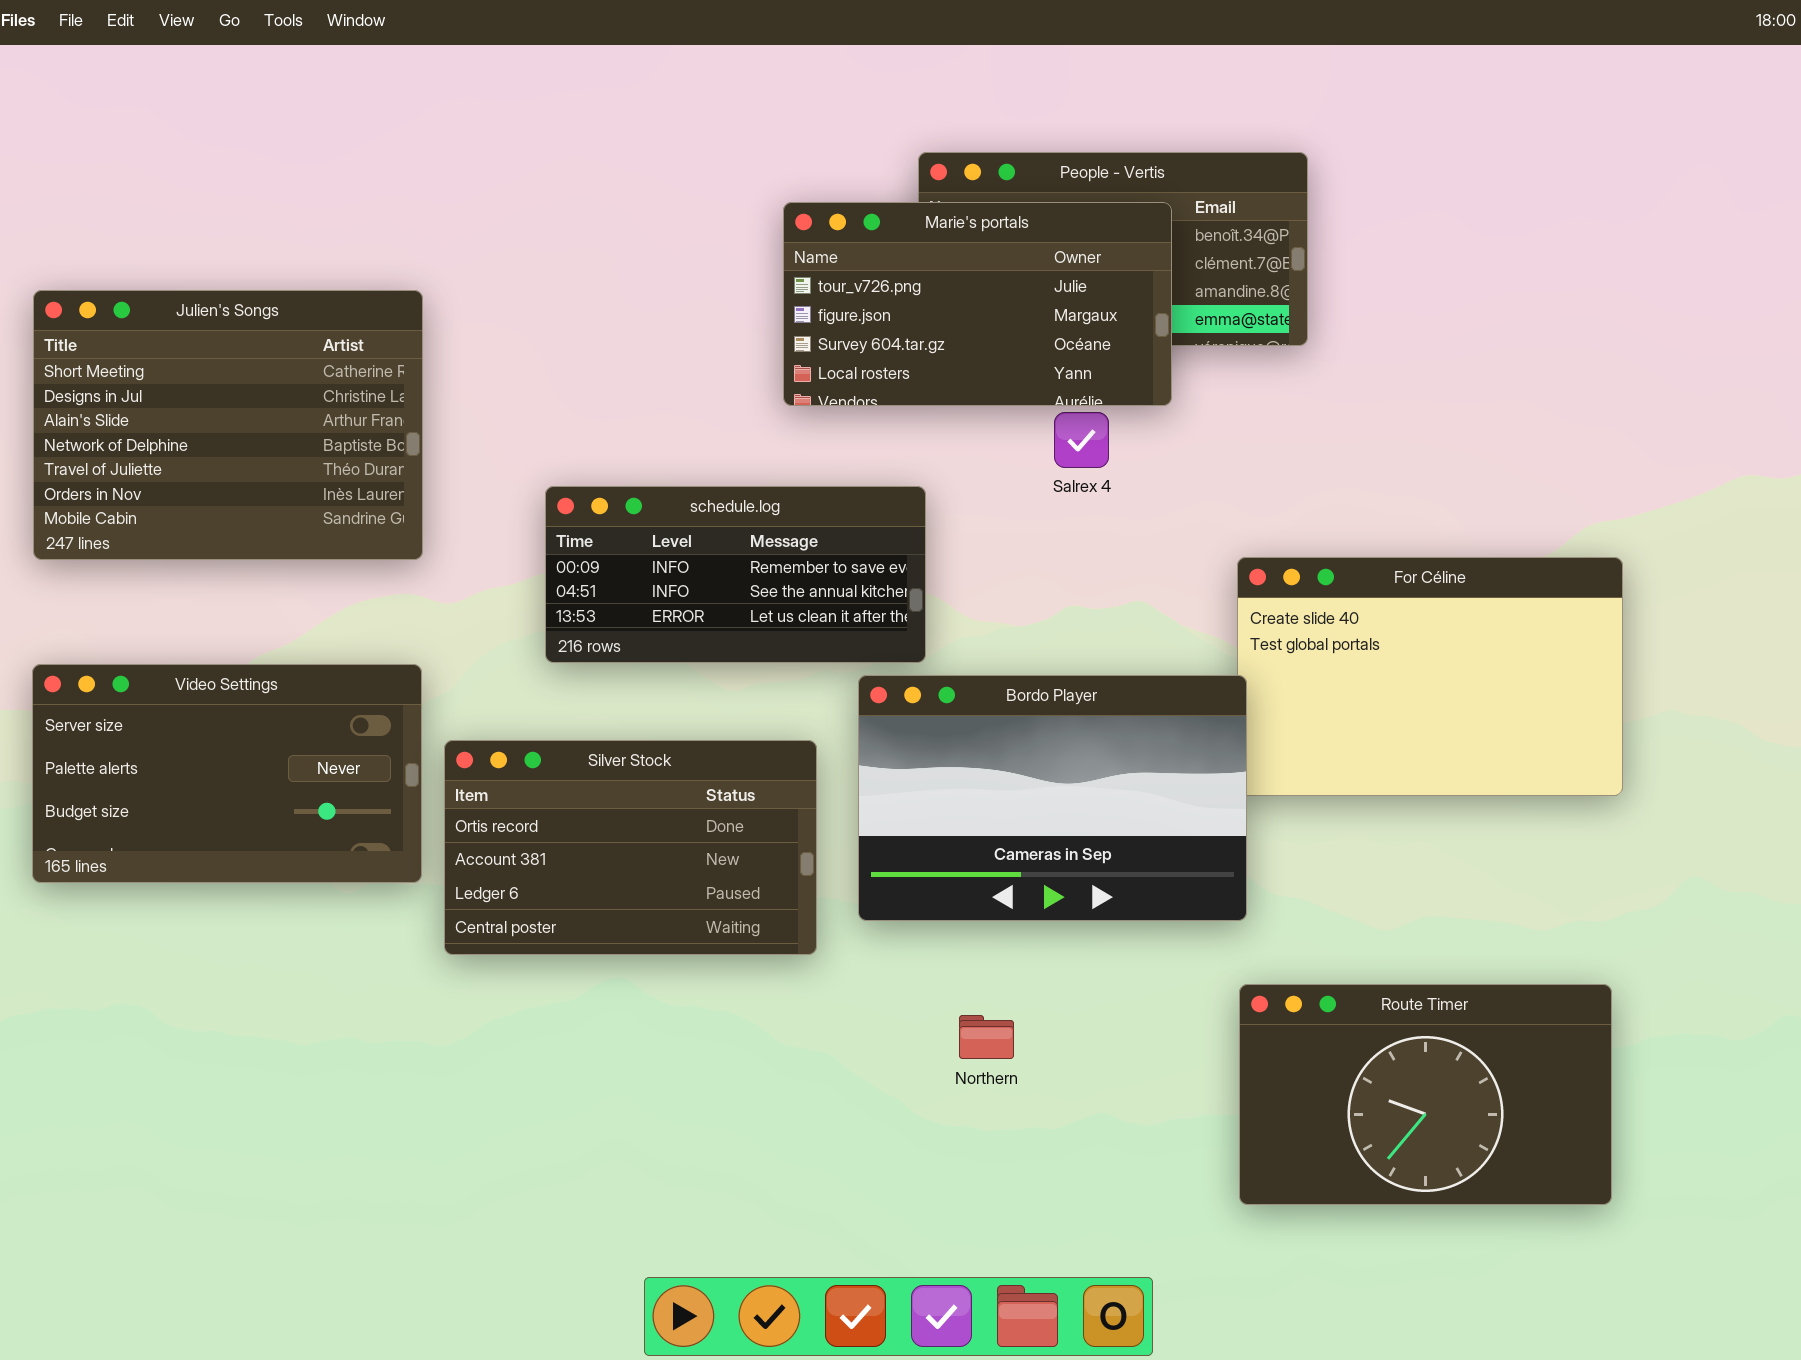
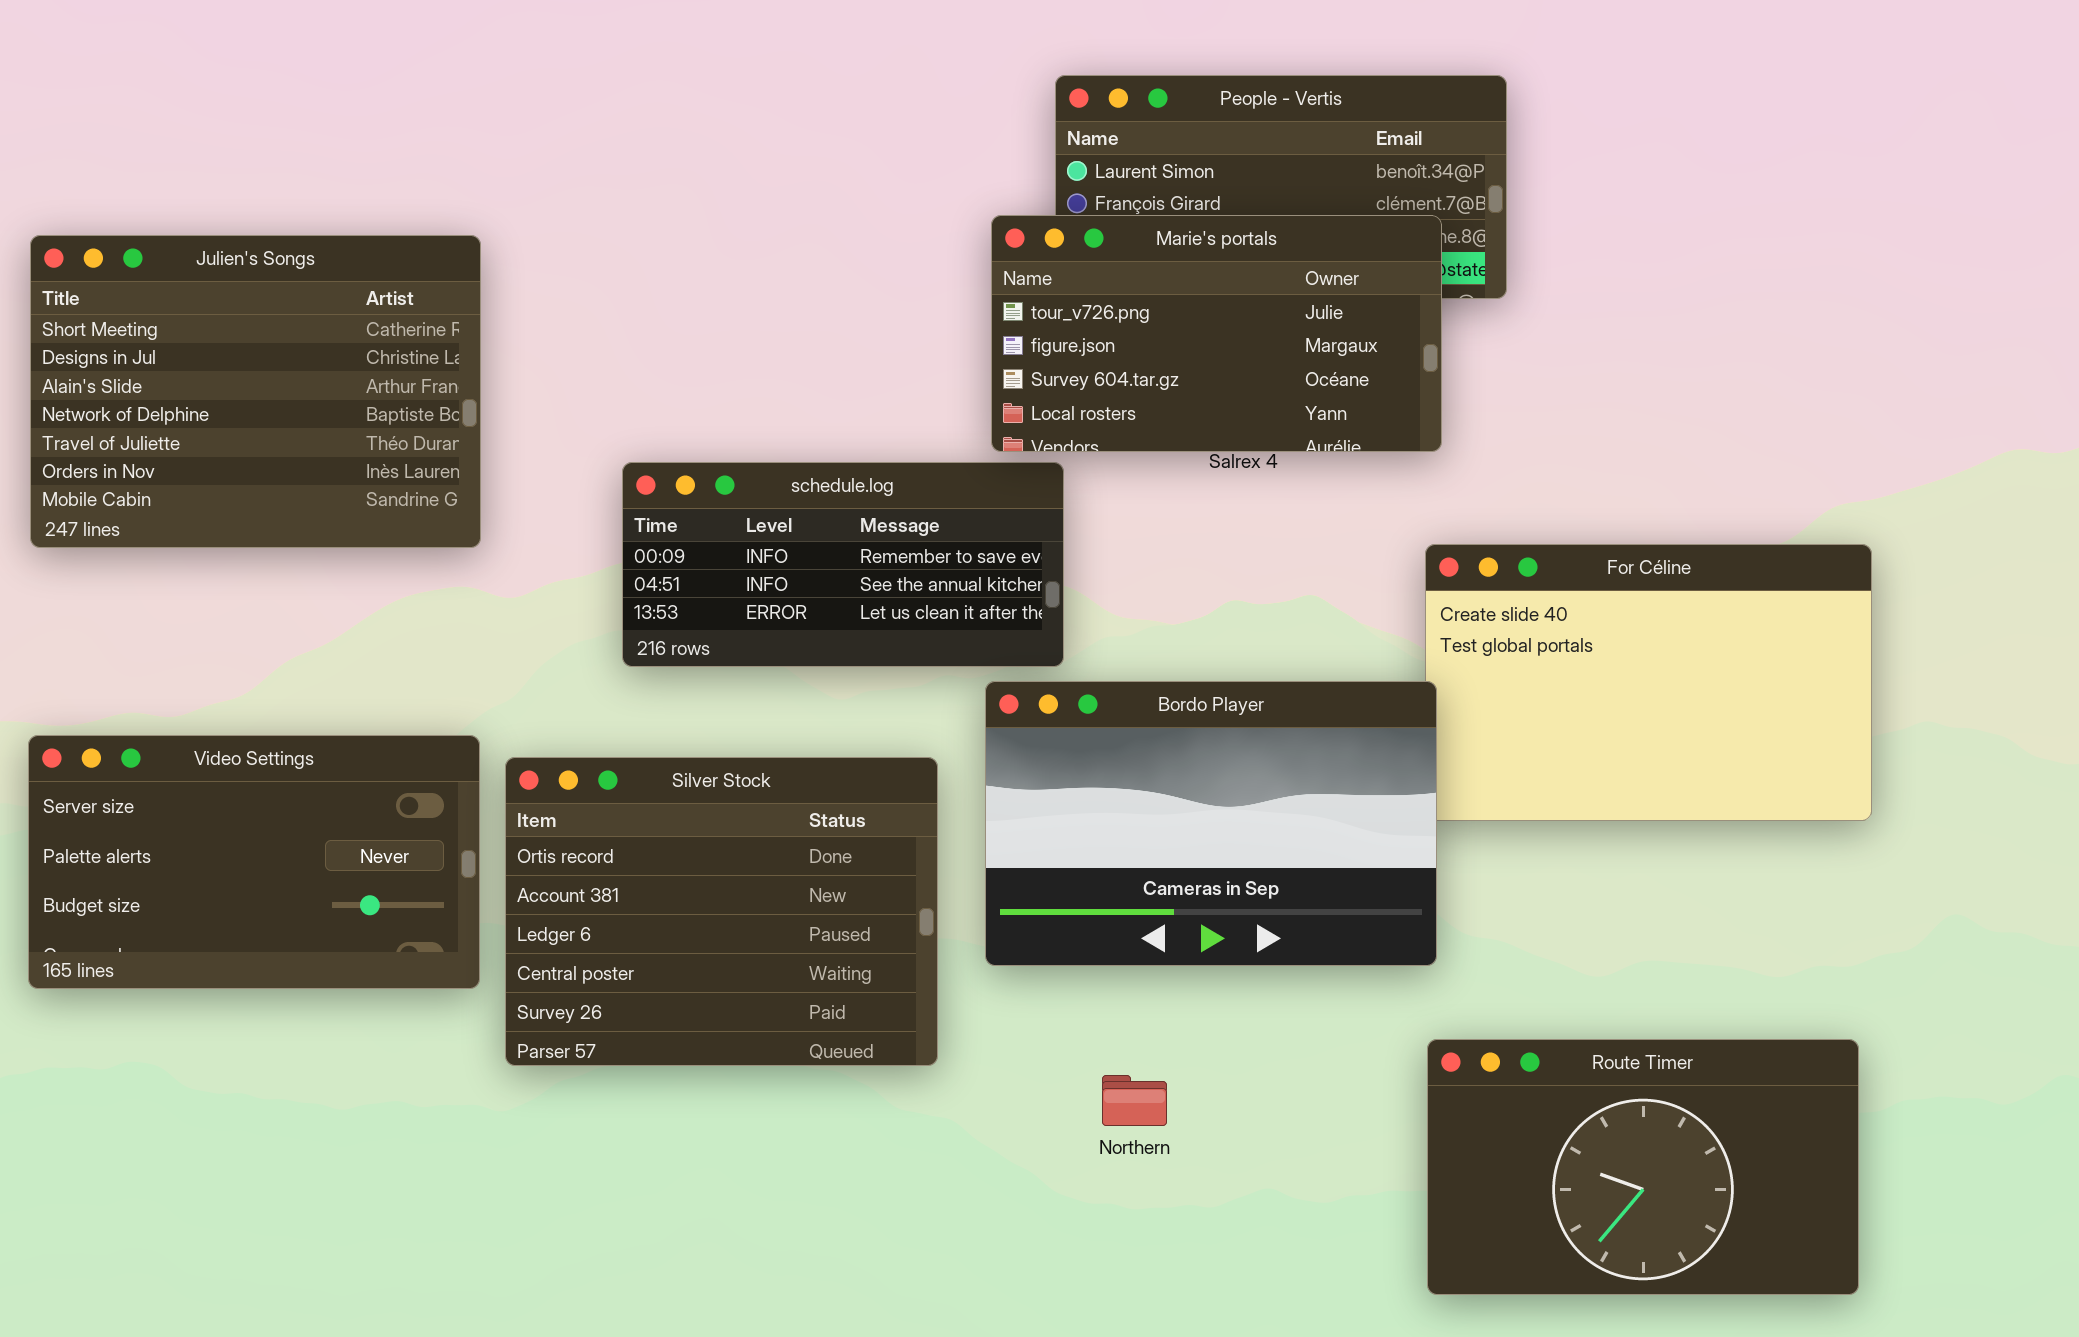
Marie's portals: [783,202,1172,406] -> [991,215,1442,452], moved
Video Settings: [32,664,422,883] -> [28,735,480,989], moved
Silver Stock: [444,740,817,955] -> [505,757,938,1066], resized

